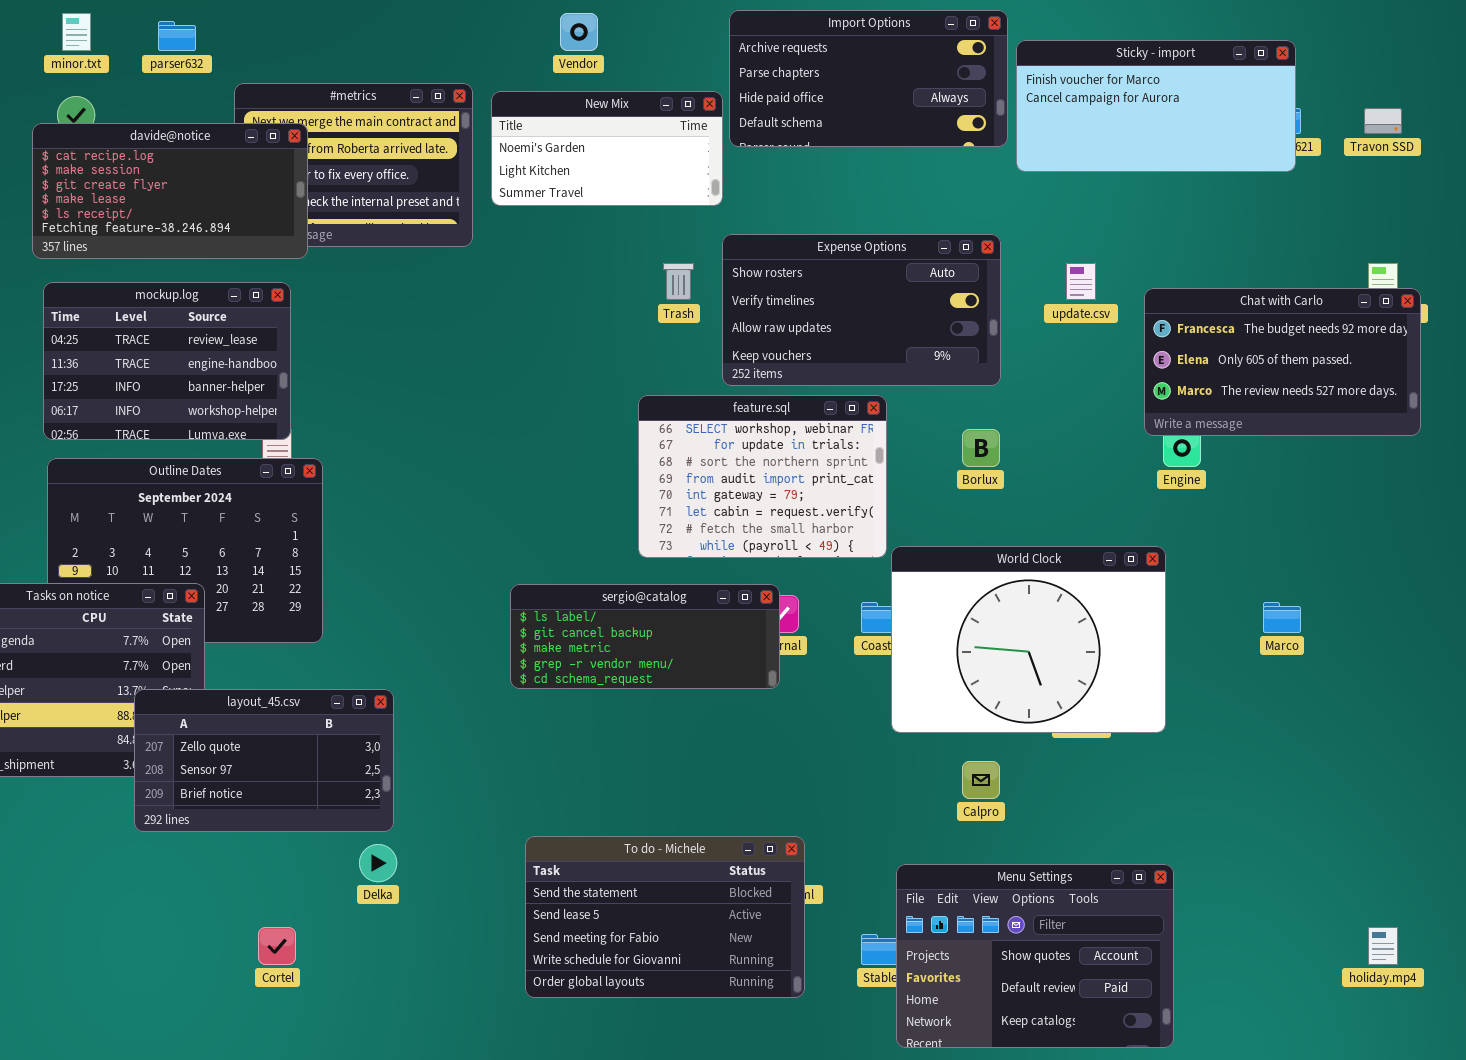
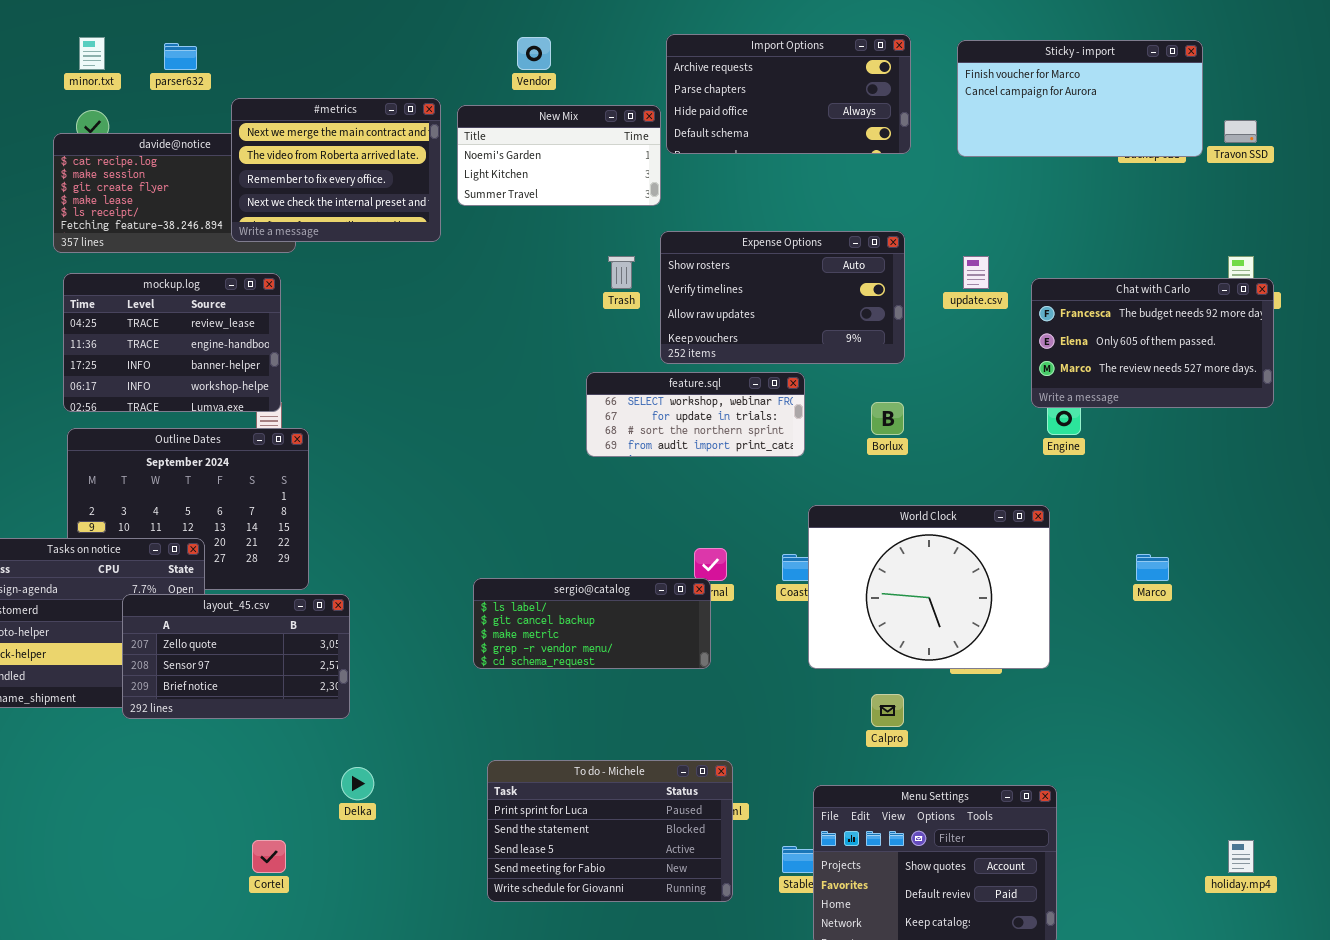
Sticky - import: [1016,40,1296,172] -> [957,40,1203,157], moved
#metrics: [234,83,473,247] -> [231,98,441,242], raised
feature.sql: [638,395,887,558] -> [586,372,805,457], resized
sergio@catalog: [510,584,780,689] -> [473,578,711,669], moved
layout_45.csv: [134,689,394,832] -> [122,594,350,719], moved
To do - Michele: [525,836,805,998] -> [487,760,733,902], scrolled up 1 row

